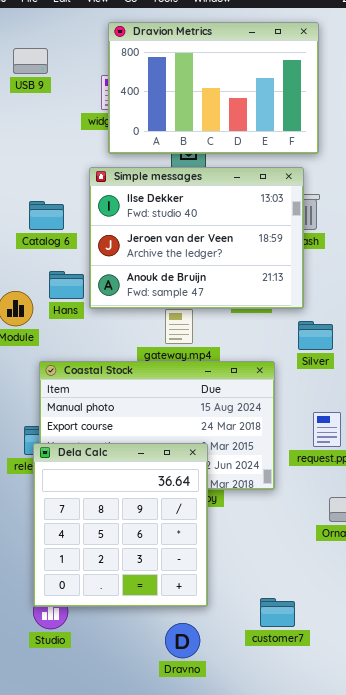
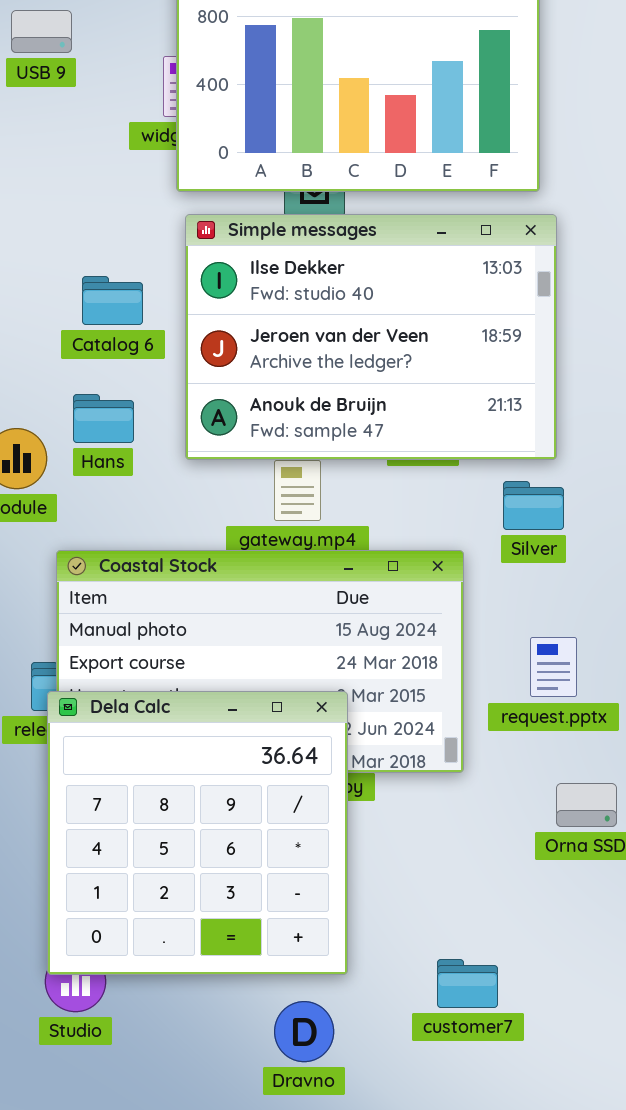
Simple messages: [89,167,304,309] -> [185,214,557,460], moved
Catalog 6: [29,201,64,230] -> [82,276,143,325], moved

